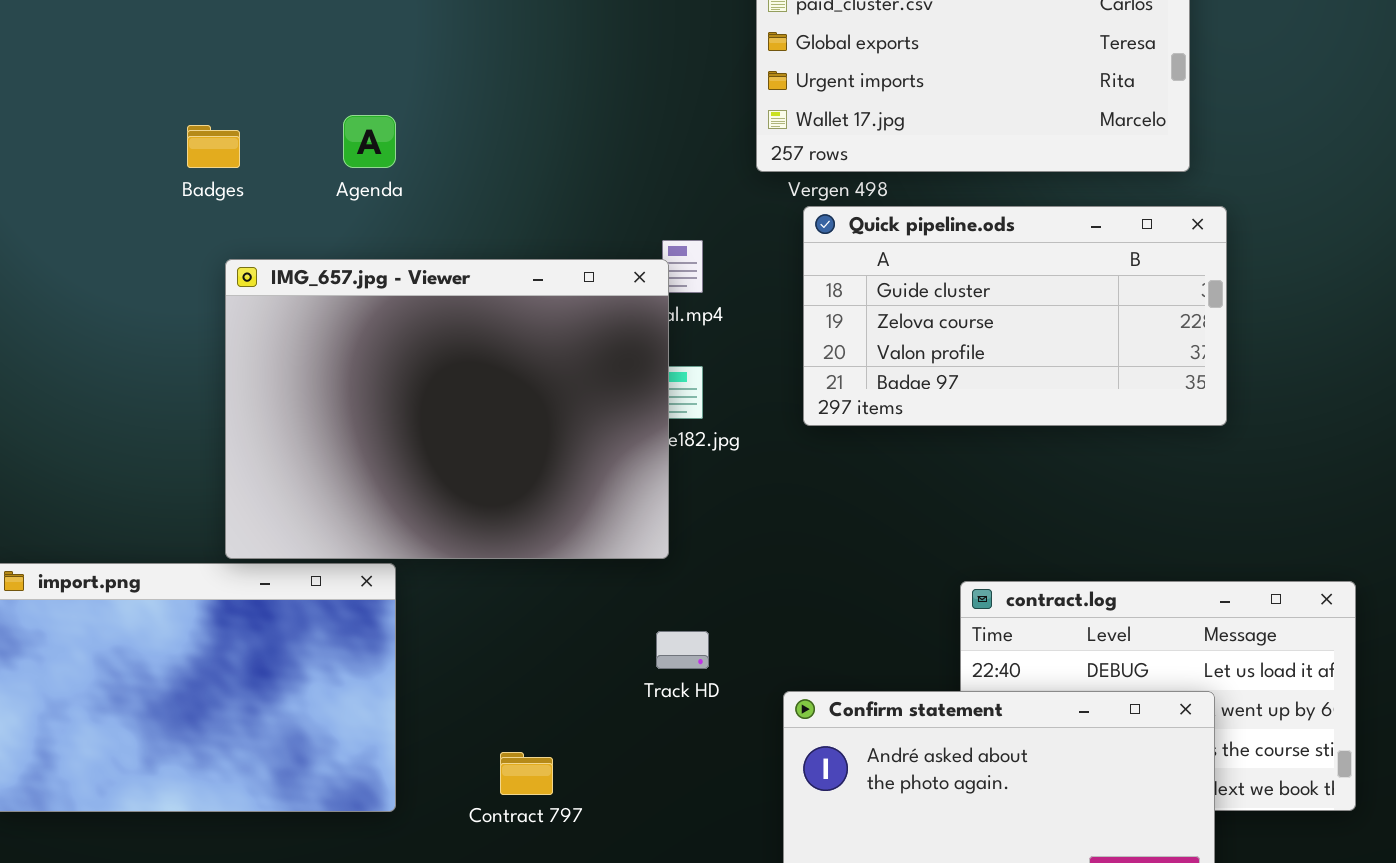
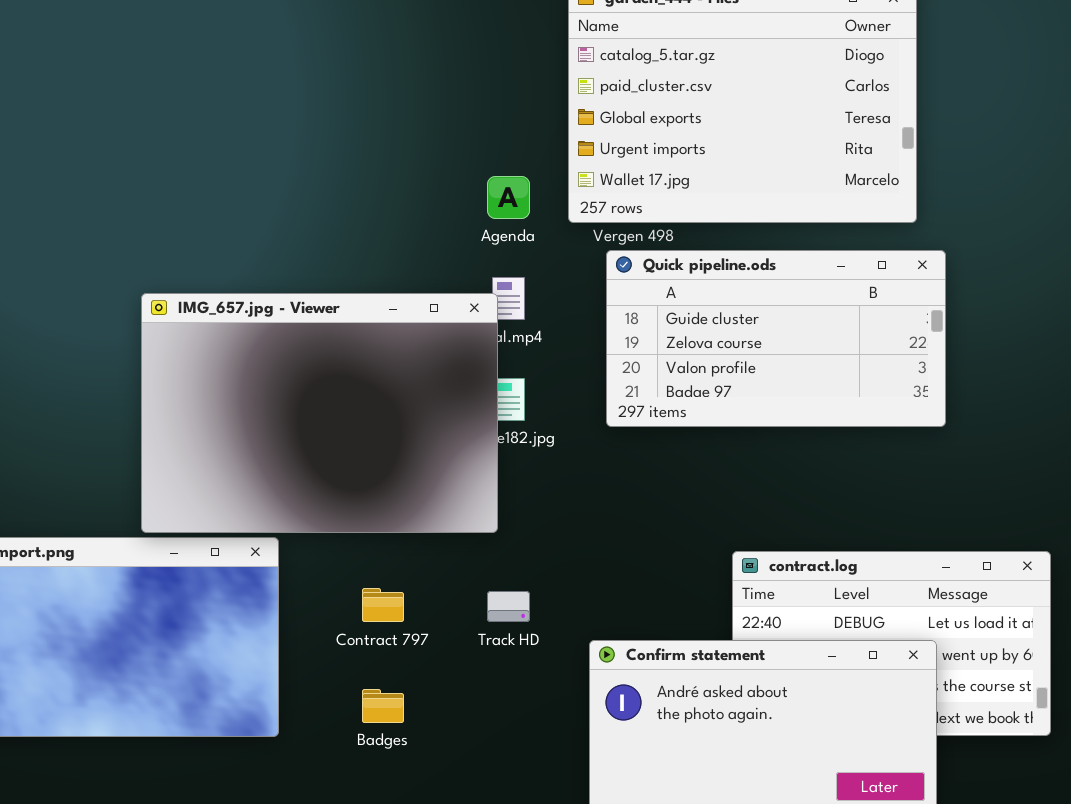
Agenda: [343,115,396,168] -> [487,176,530,219], moved
Badges: [187,125,240,168] -> [362,689,404,723], moved
Contract 797: [500,752,553,795] -> [362,588,404,622], moved

